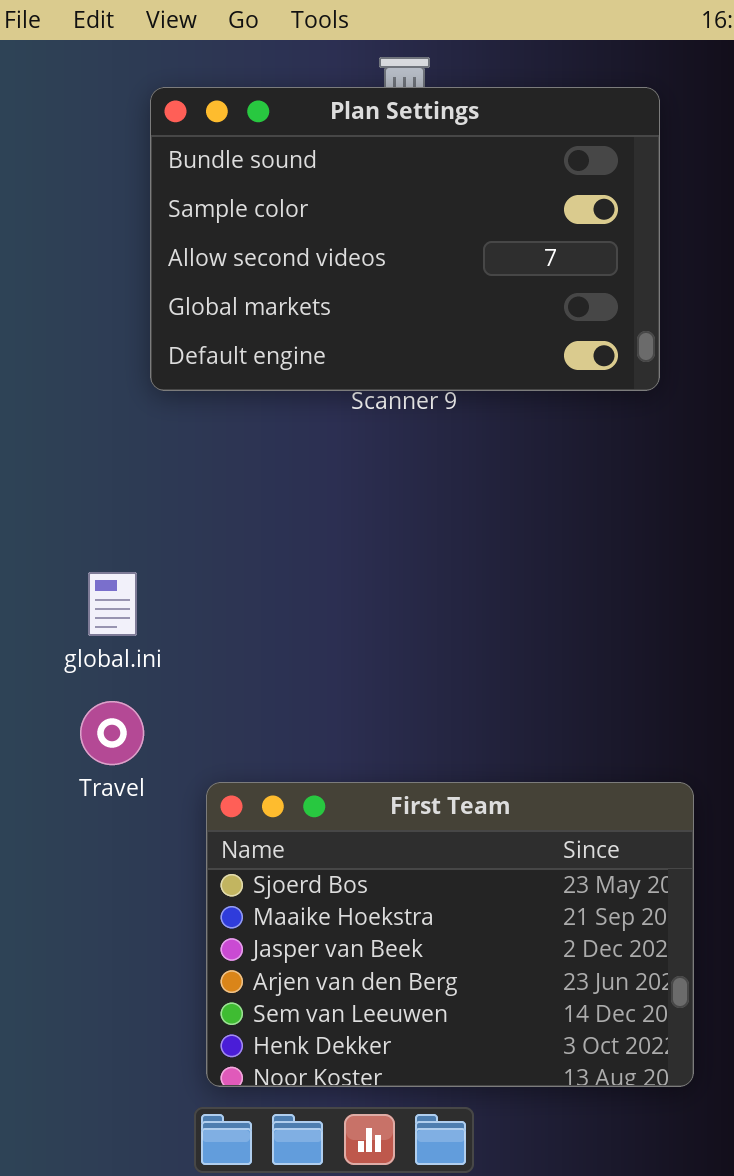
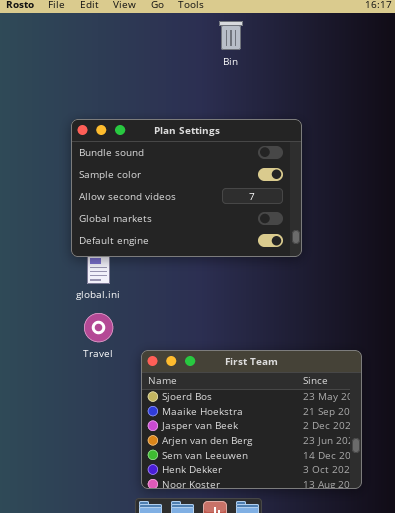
Plan Settings: [150,87,660,391] -> [71,119,302,257], moved

